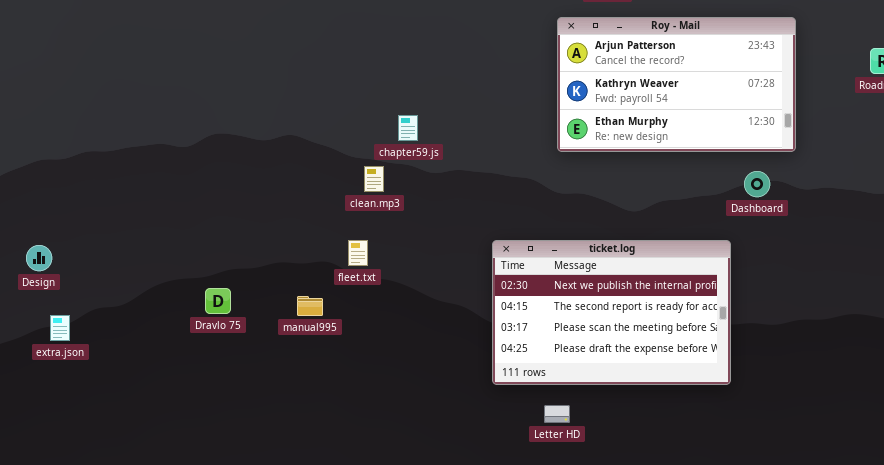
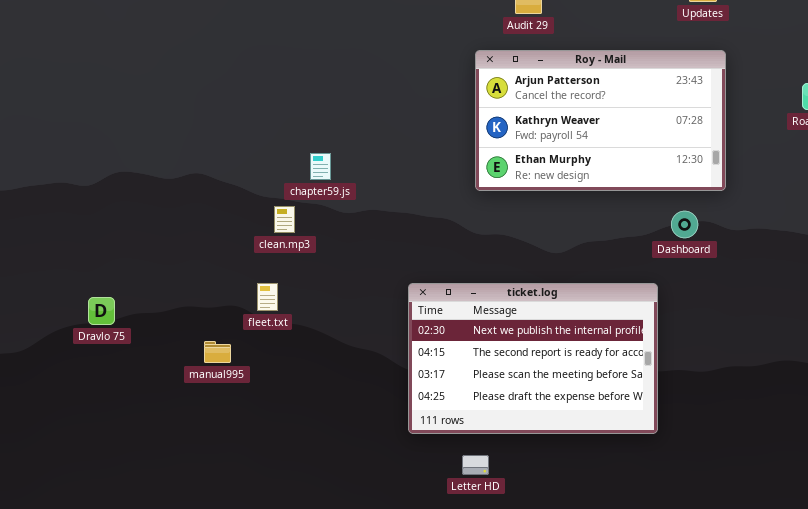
Dravlo 75: [205,288,231,314] -> [88,297,115,325], moved

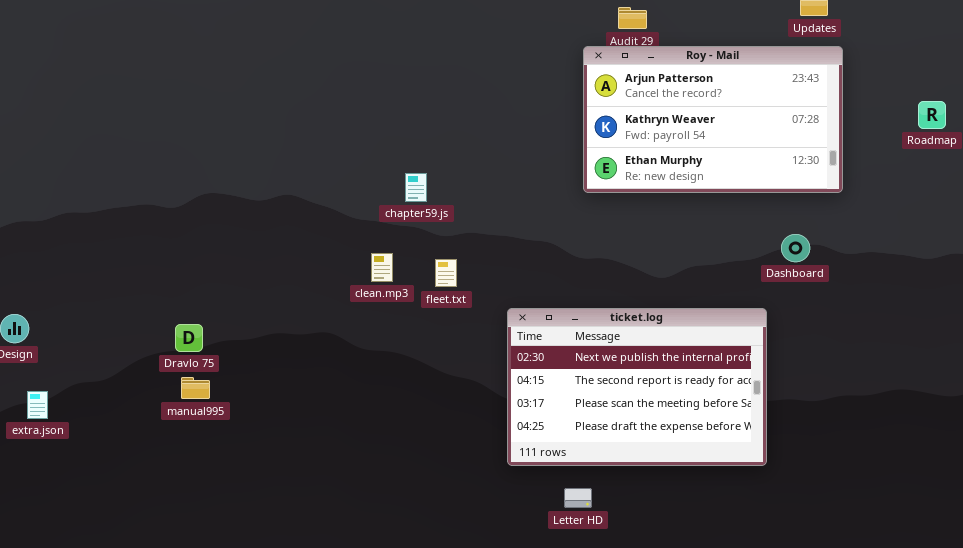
Roy - Mail: [475,50,726,191] -> [583,46,843,193], moved
clean.mp3: [274,206,295,233] -> [371,253,393,282], moved
fleet.txt: [257,283,278,311] -> [435,259,457,287], moved
manual995: [204,341,231,363] -> [181,377,210,399], moved

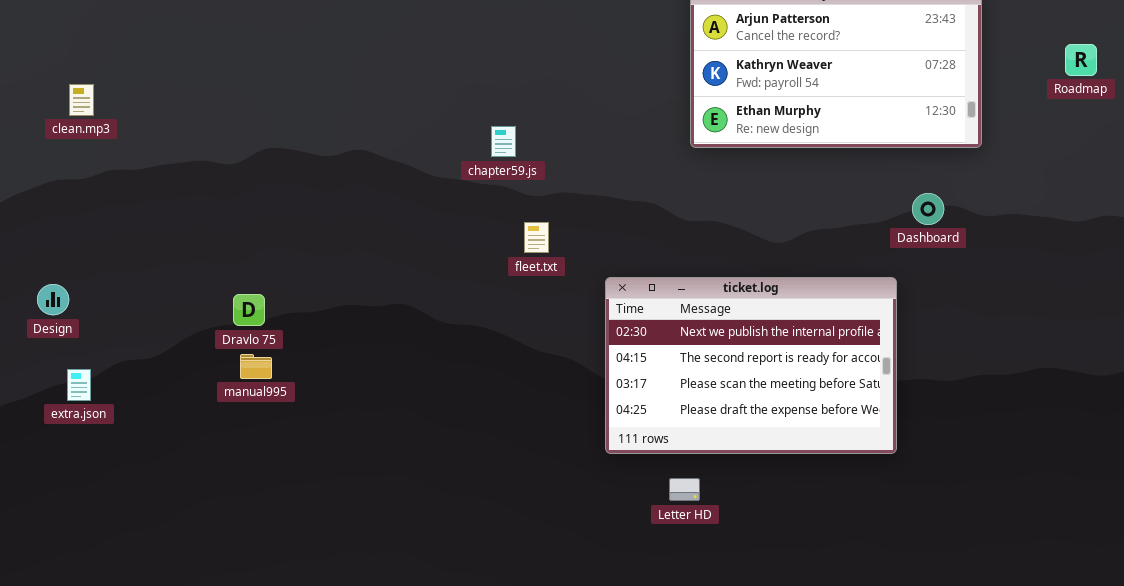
clean.mp3: [371,253,393,282] -> [69,84,94,116], moved

